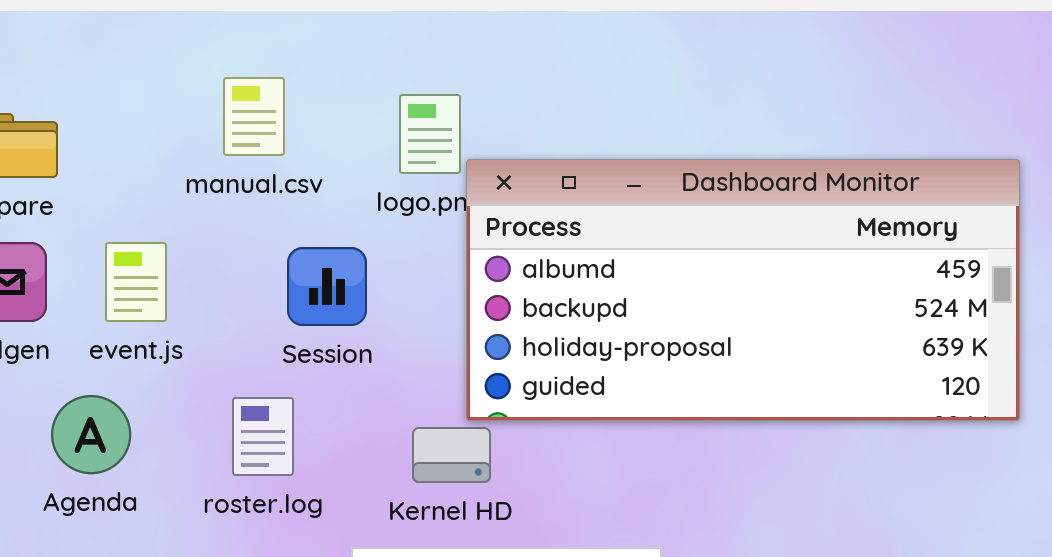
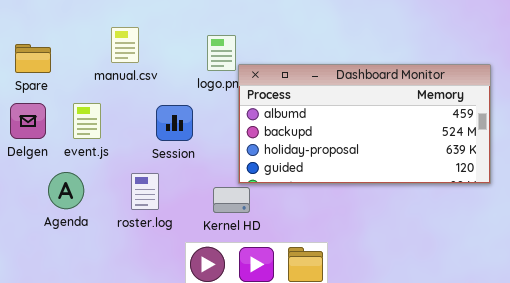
manual.csv: [223,77,285,156] -> [111,27,139,63], moved

